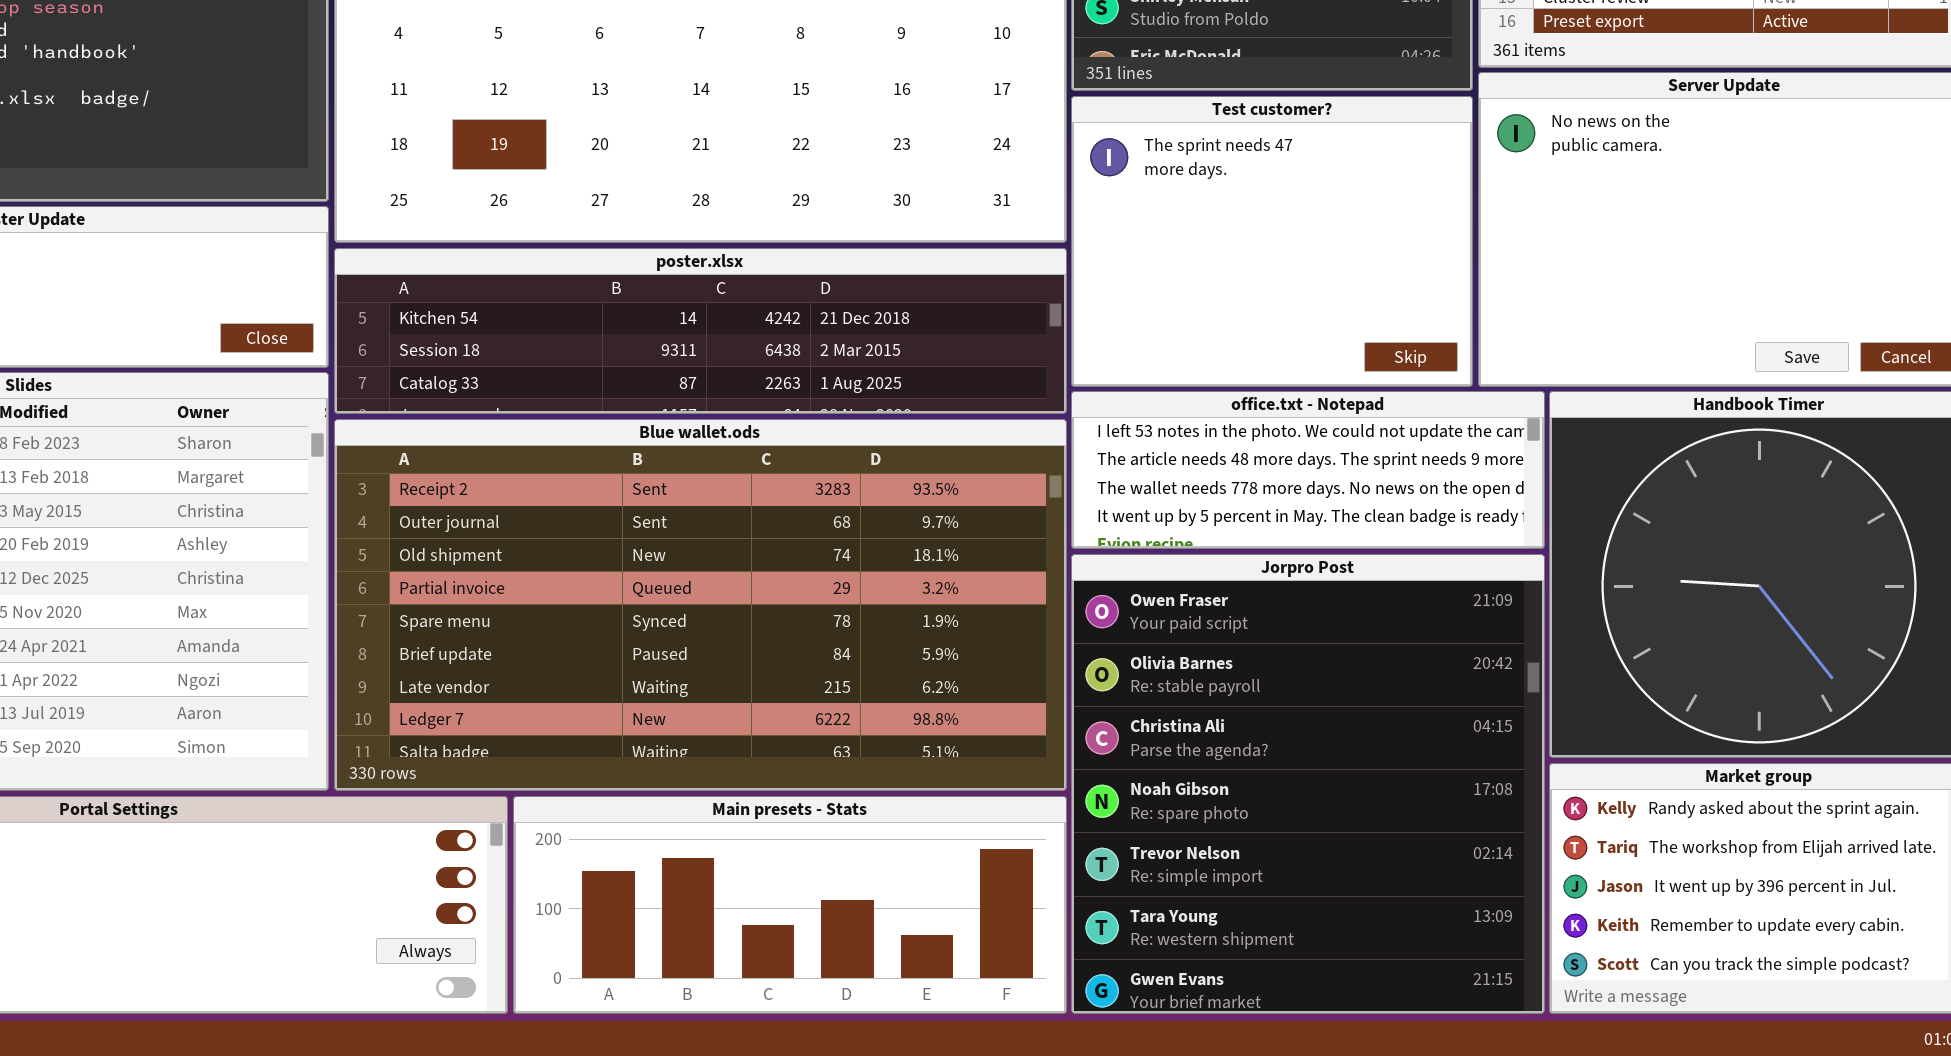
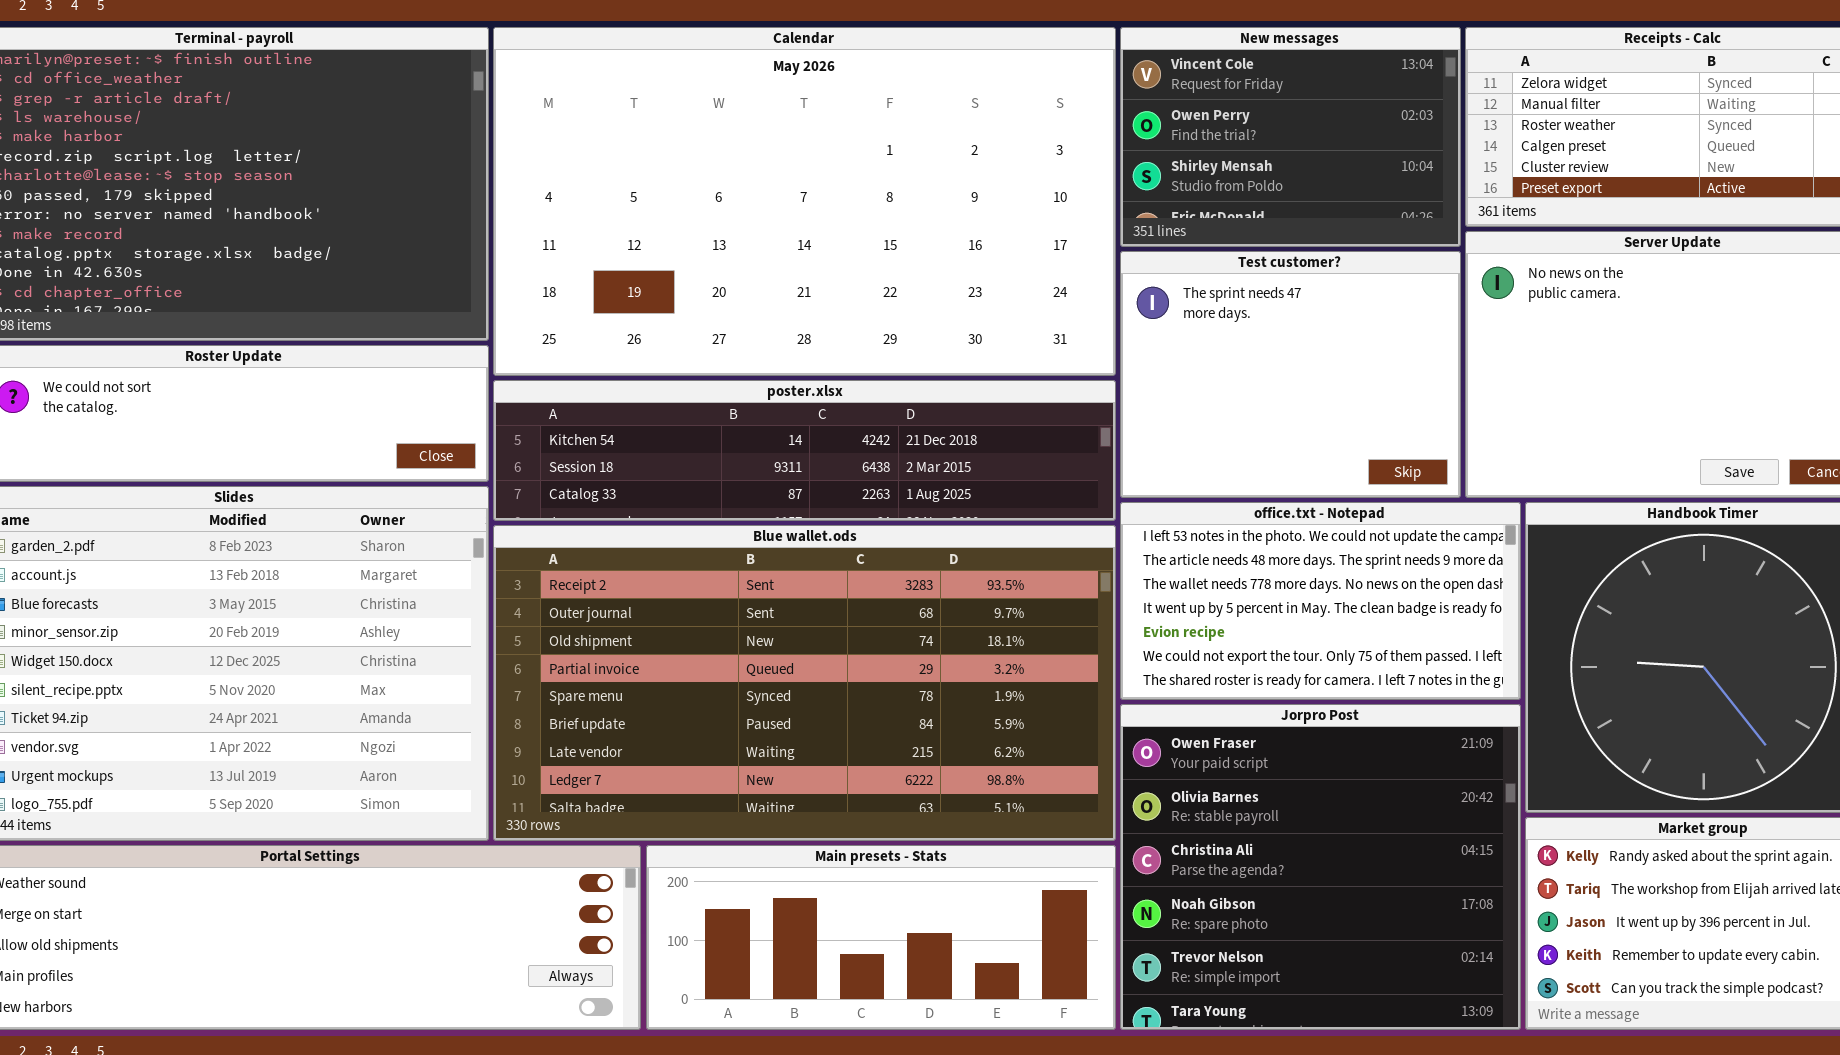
office.txt - Notepad: [1071,391,1545,549] -> [1120,502,1521,700], resized
Jorpro Post: [1071,554,1545,1014] -> [1120,704,1521,1030], resized

